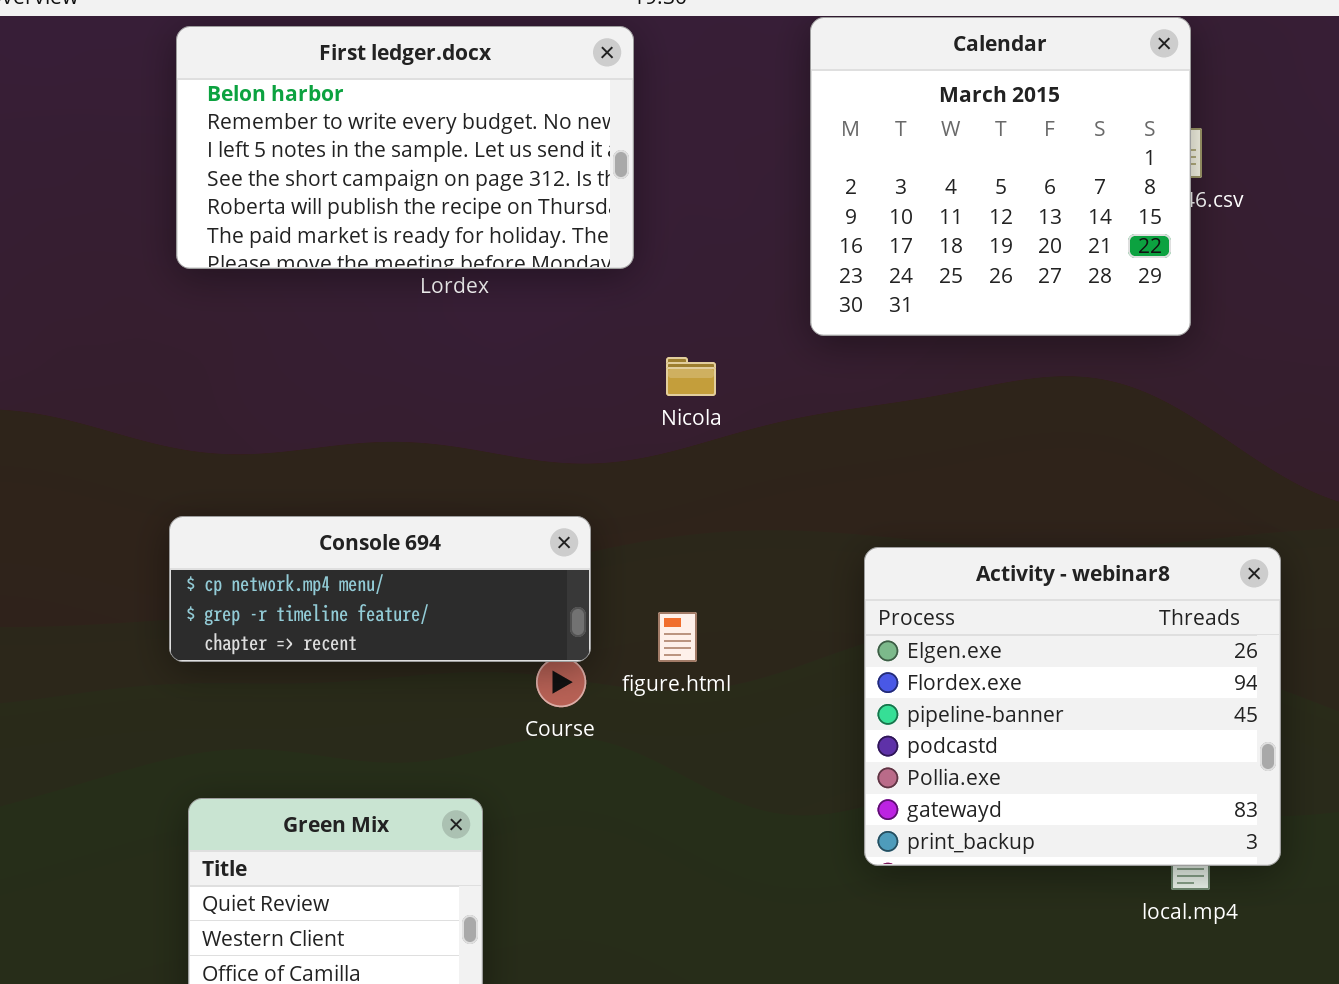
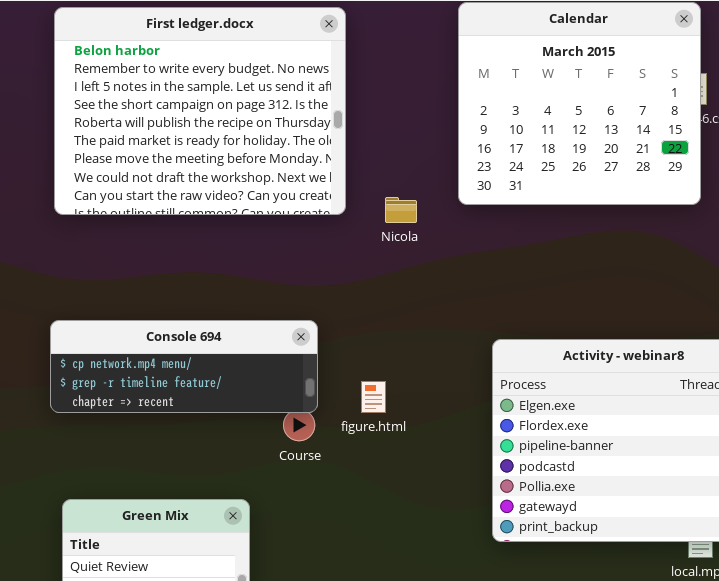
First ledger.docx: [176,26,634,269] -> [54,7,346,215], resized
Nicola: [666,357,716,396] -> [385,197,417,223], moved

